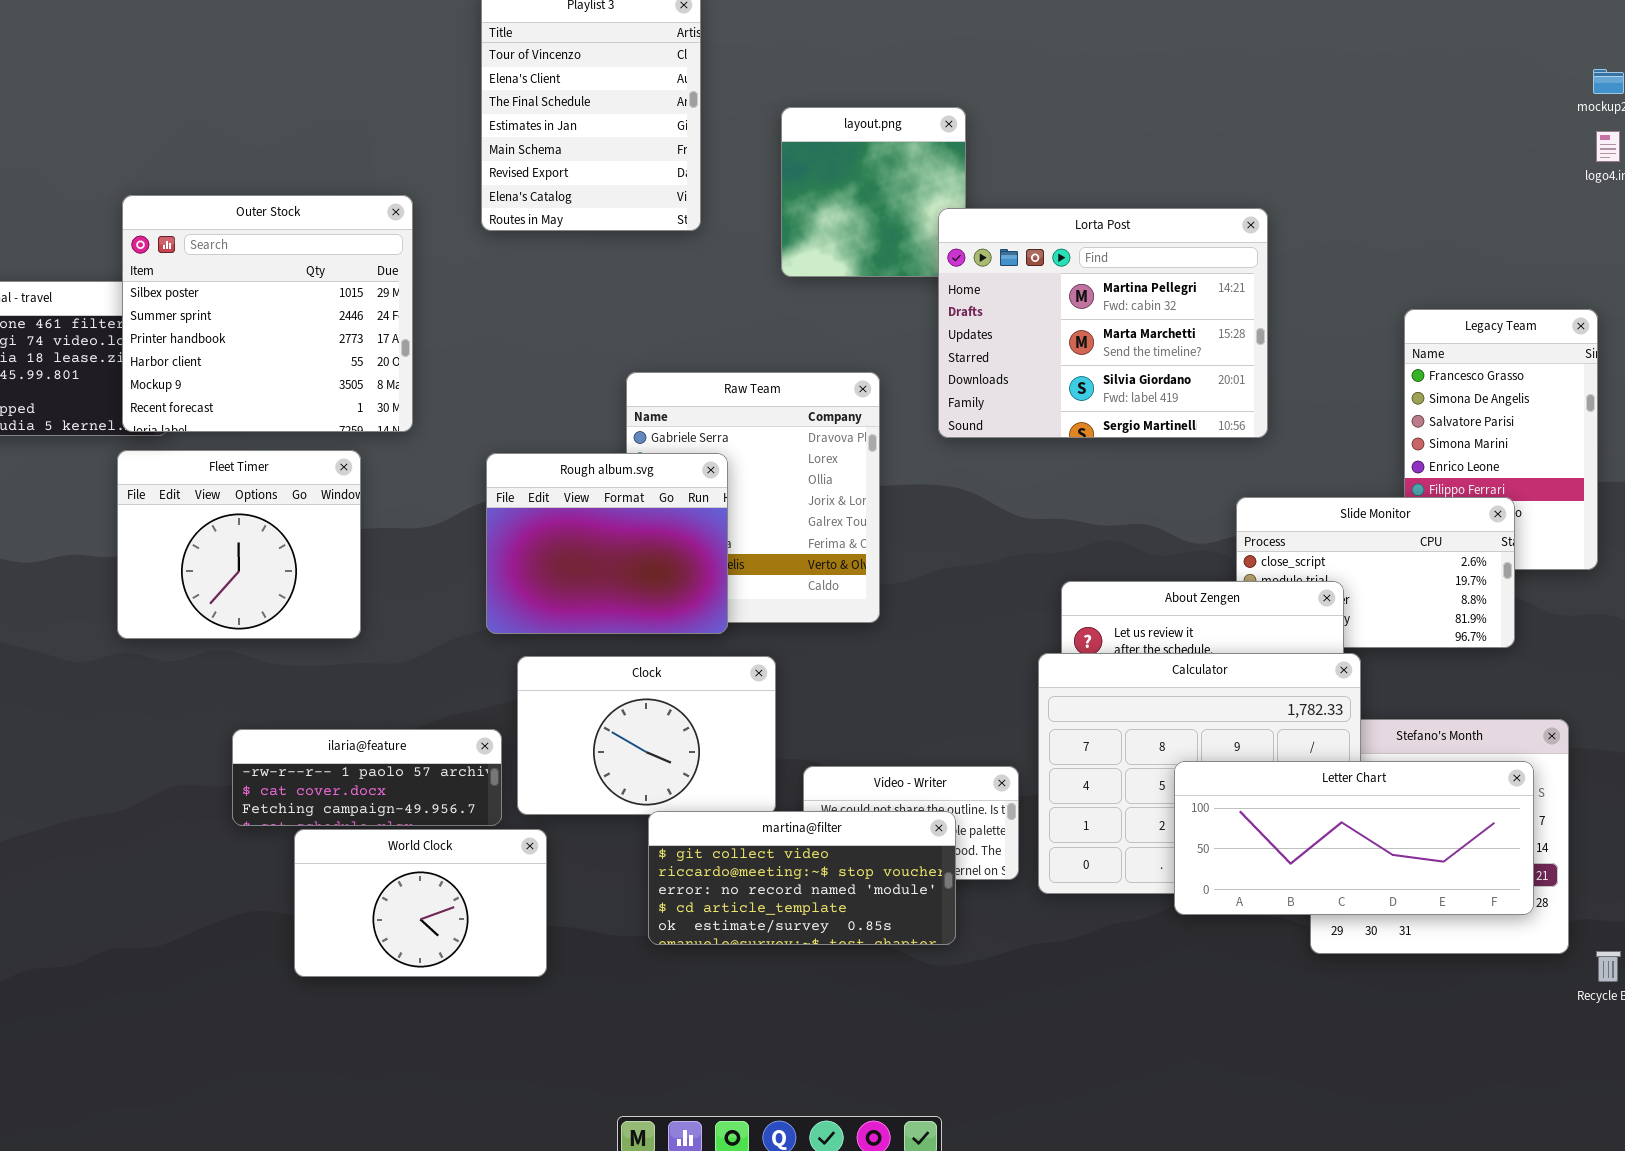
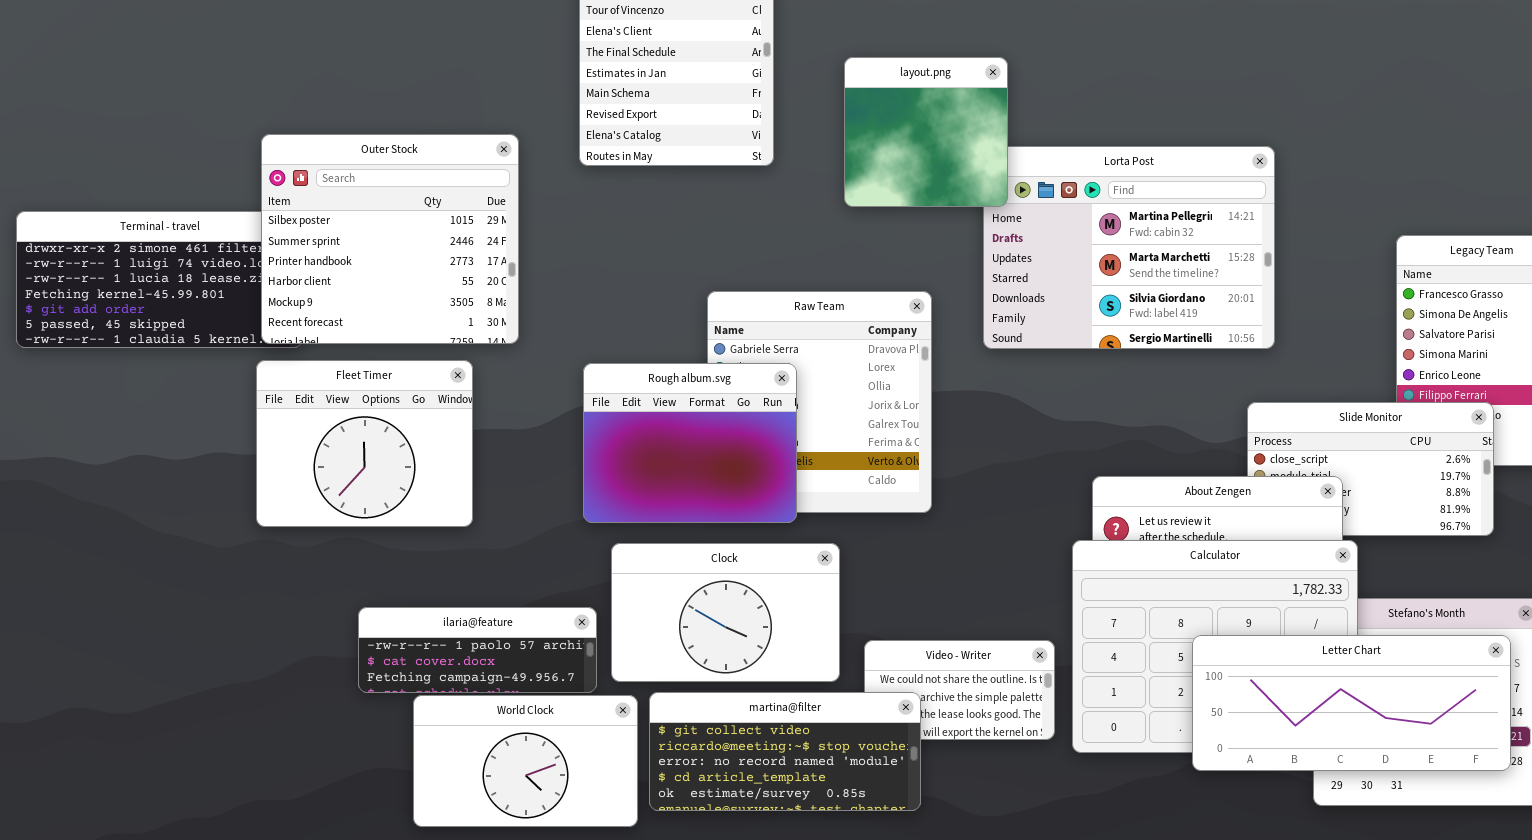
layout.png: [781,107,966,277] -> [844,57,1008,207], raised
martina@filter: [648,811,956,945] -> [649,692,921,811], moved

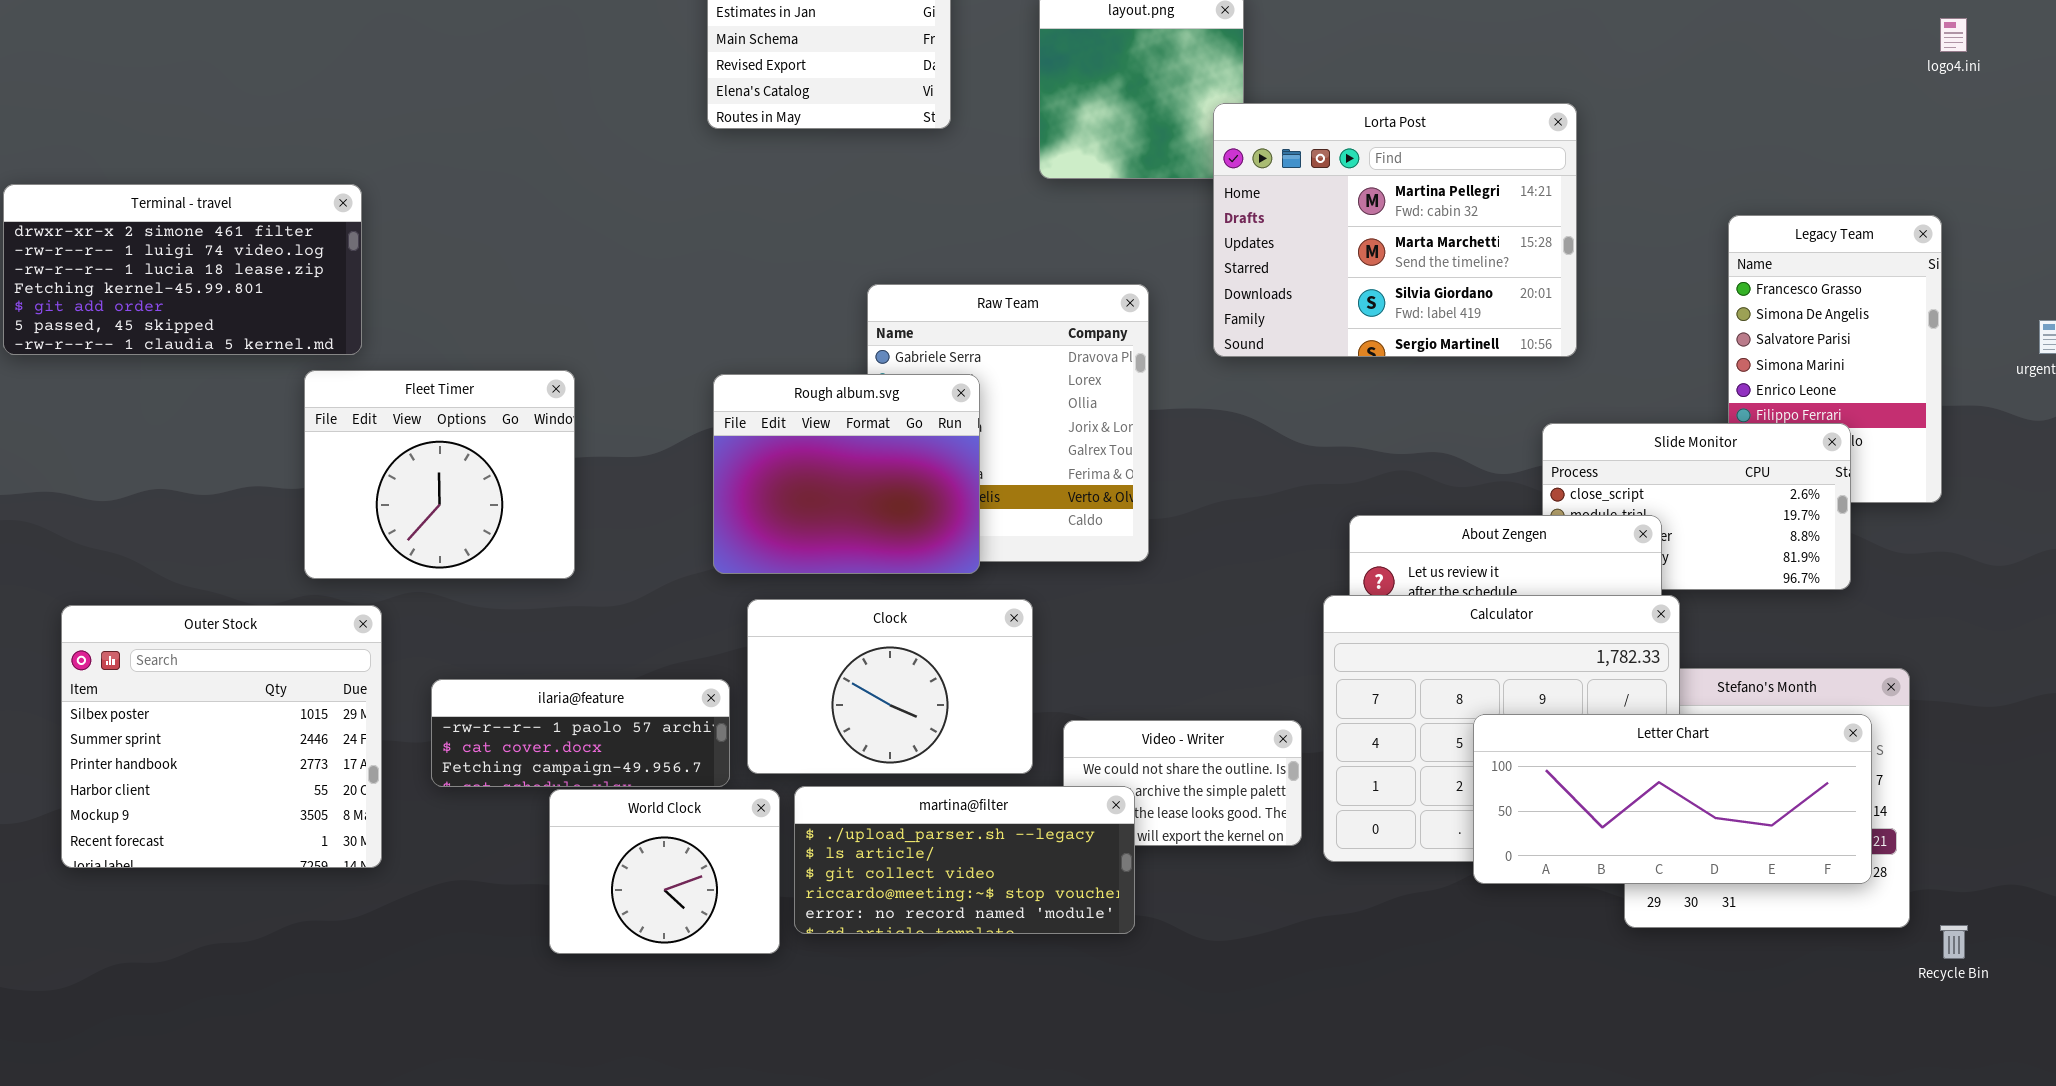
Outer Stock: [261,134,519,344] -> [61,605,382,868], moved
Lorta Post: [983,146,1275,349] -> [1213,103,1577,357], raised
martina@filter: [649,692,921,811] -> [794,786,1135,934], scrolled up 2 rows
World Clock: [413,695,638,827] -> [549,789,780,954], resized

